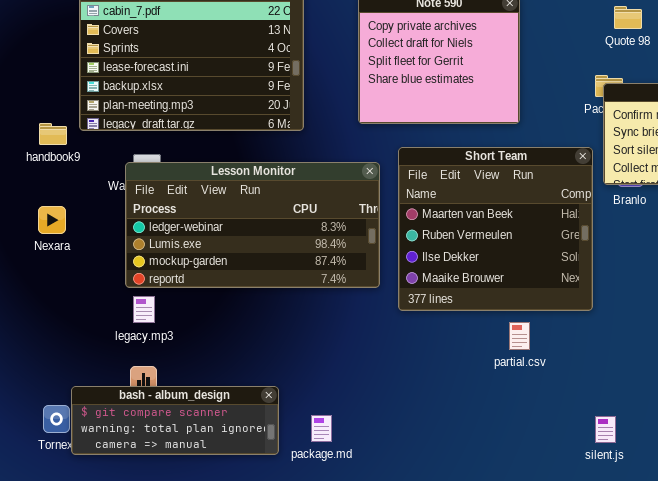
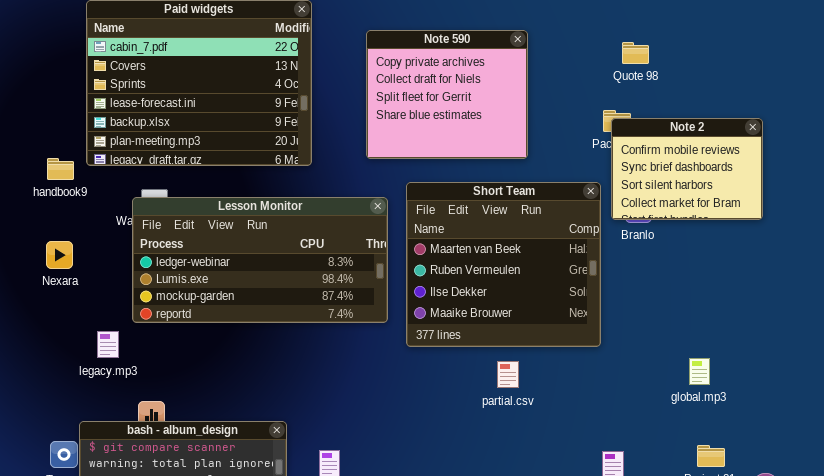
legacy.mp3: [133,296,155,323] -> [97,331,119,358], moved
partial.csv: [509,322,530,350] -> [497,361,519,388], moved

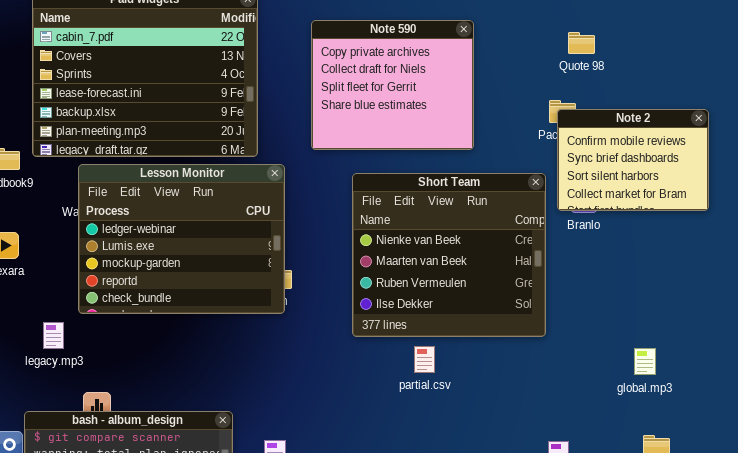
Short Team: [406,182,601,347] -> [352,173,546,337], scrolled up 1 row
Lesson Monitor: [132,197,388,323] -> [78,164,285,314], resized
partial.csv: [497,361,519,388] -> [414,346,435,373], moved

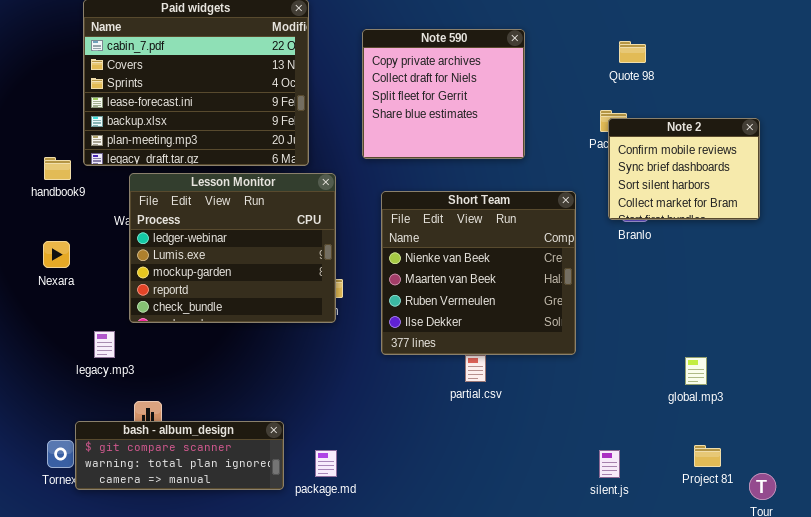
Short Team: [352,173,546,337] -> [381,191,576,355], moved

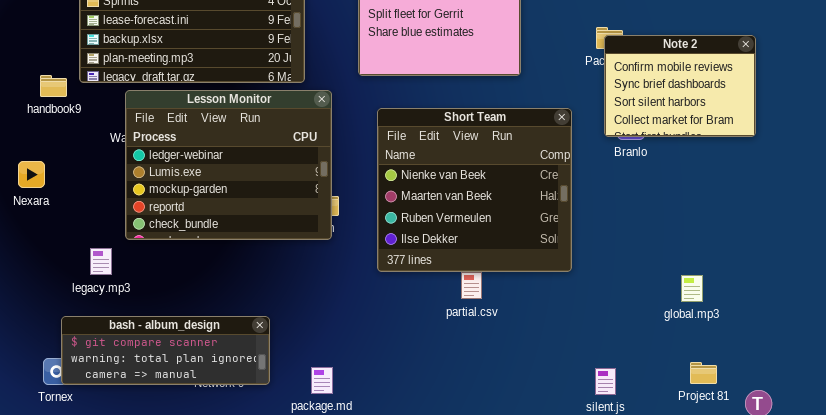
Nexara: [43,241,70,268] -> [18,161,45,188], moved
bash - album_design: [75,421,284,490] -> [61,316,270,385], moved

